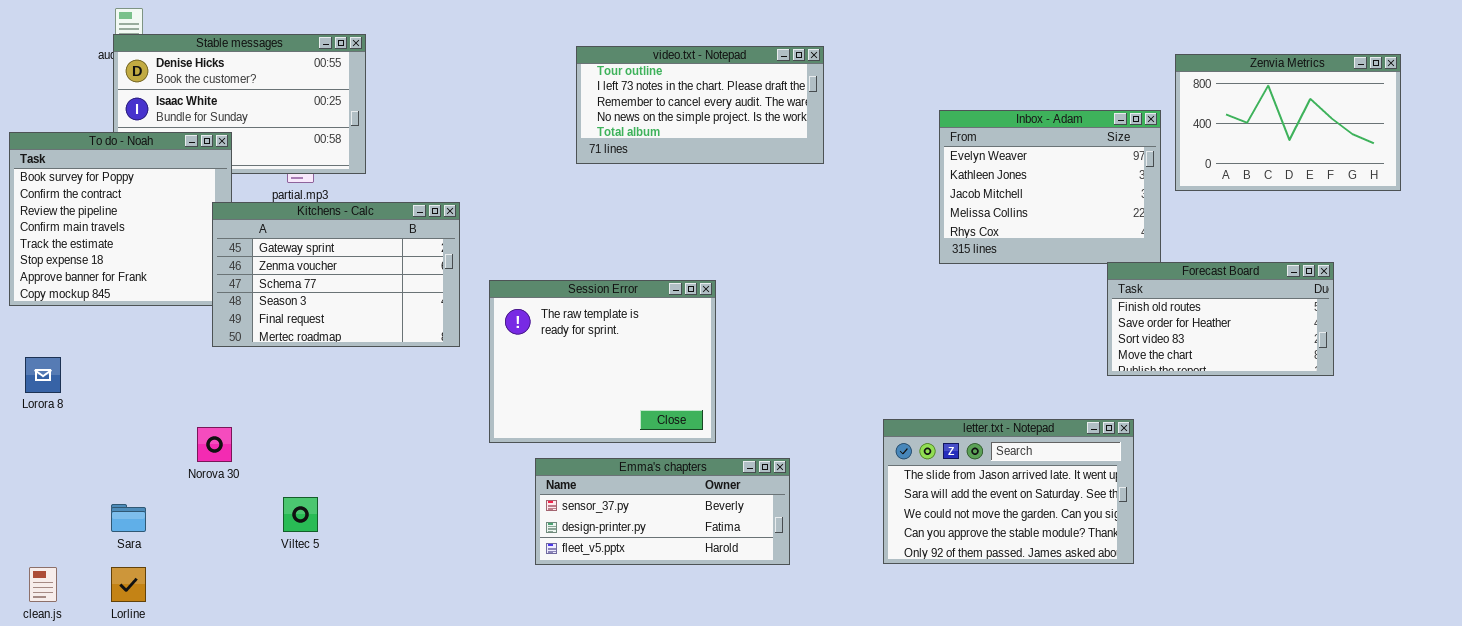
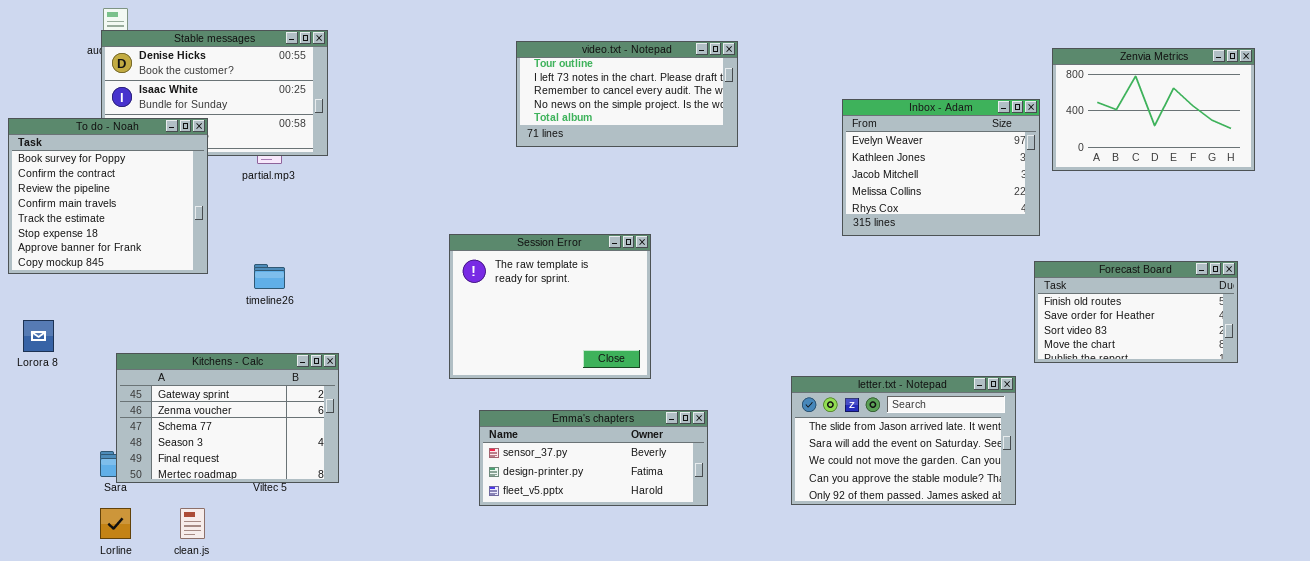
Kitchens - Calc: [212,202,460,347] -> [116,353,339,483], moved
Forecast Board: [1107,262,1334,376] -> [1034,261,1238,363], moved
Session Error: [489,280,716,443] -> [449,234,651,379], moved
clean.js: [29,567,57,602] -> [180,508,205,539], moved

